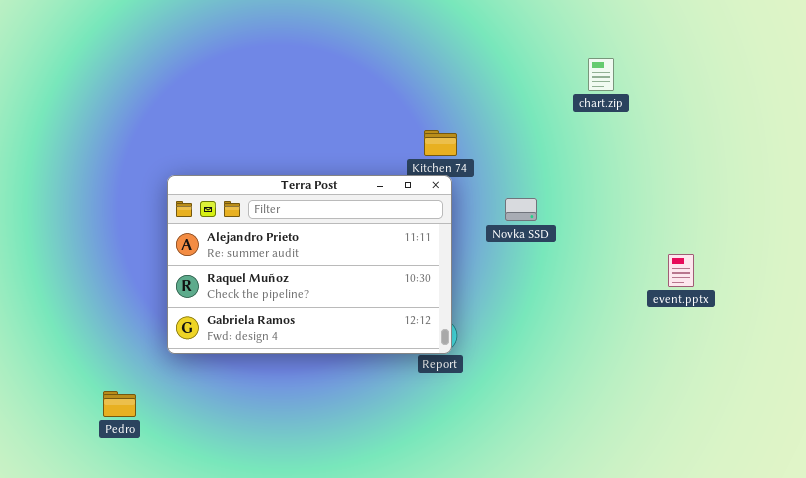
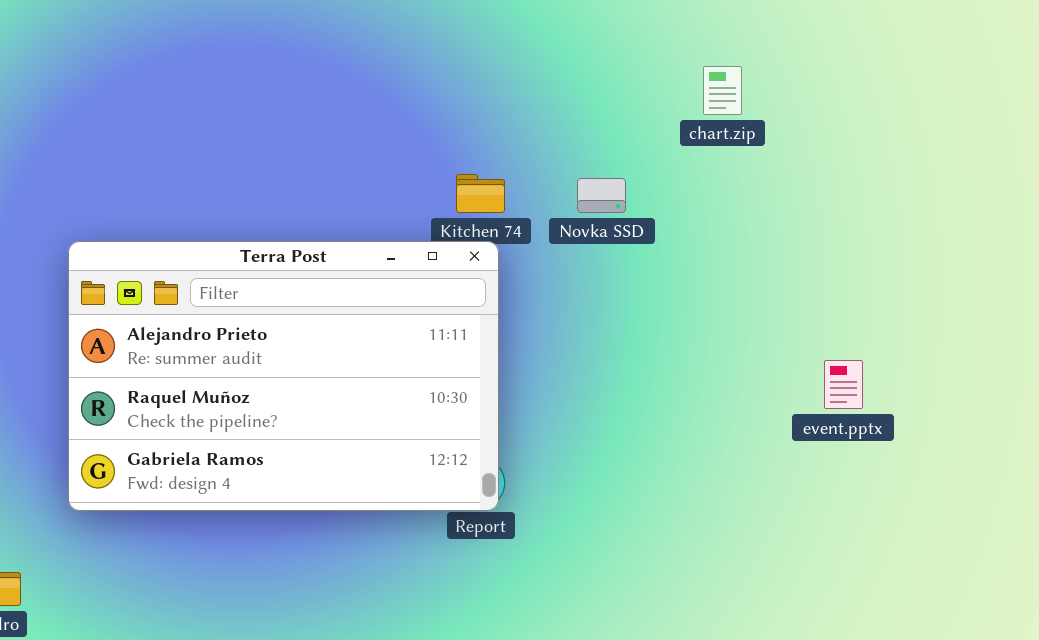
Novka SSD: [505,198,537,221] -> [577,178,626,213], moved

